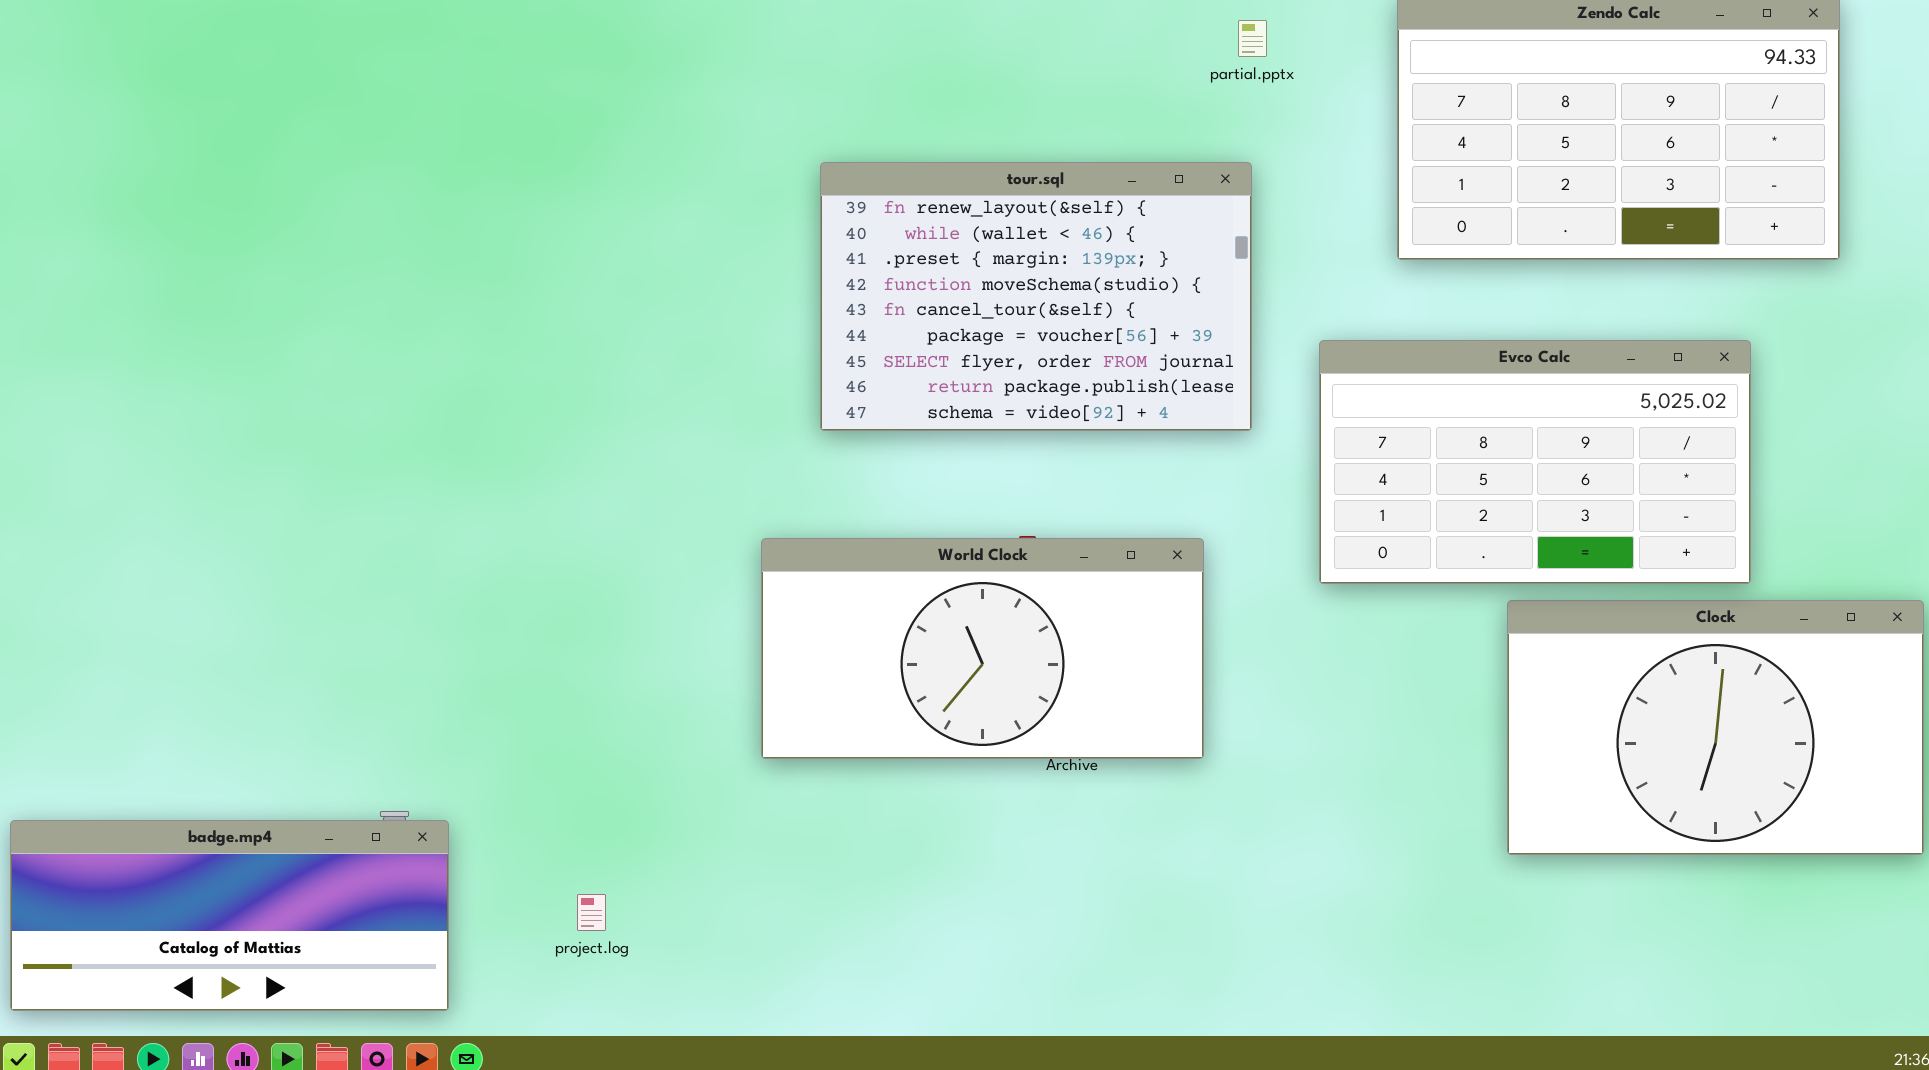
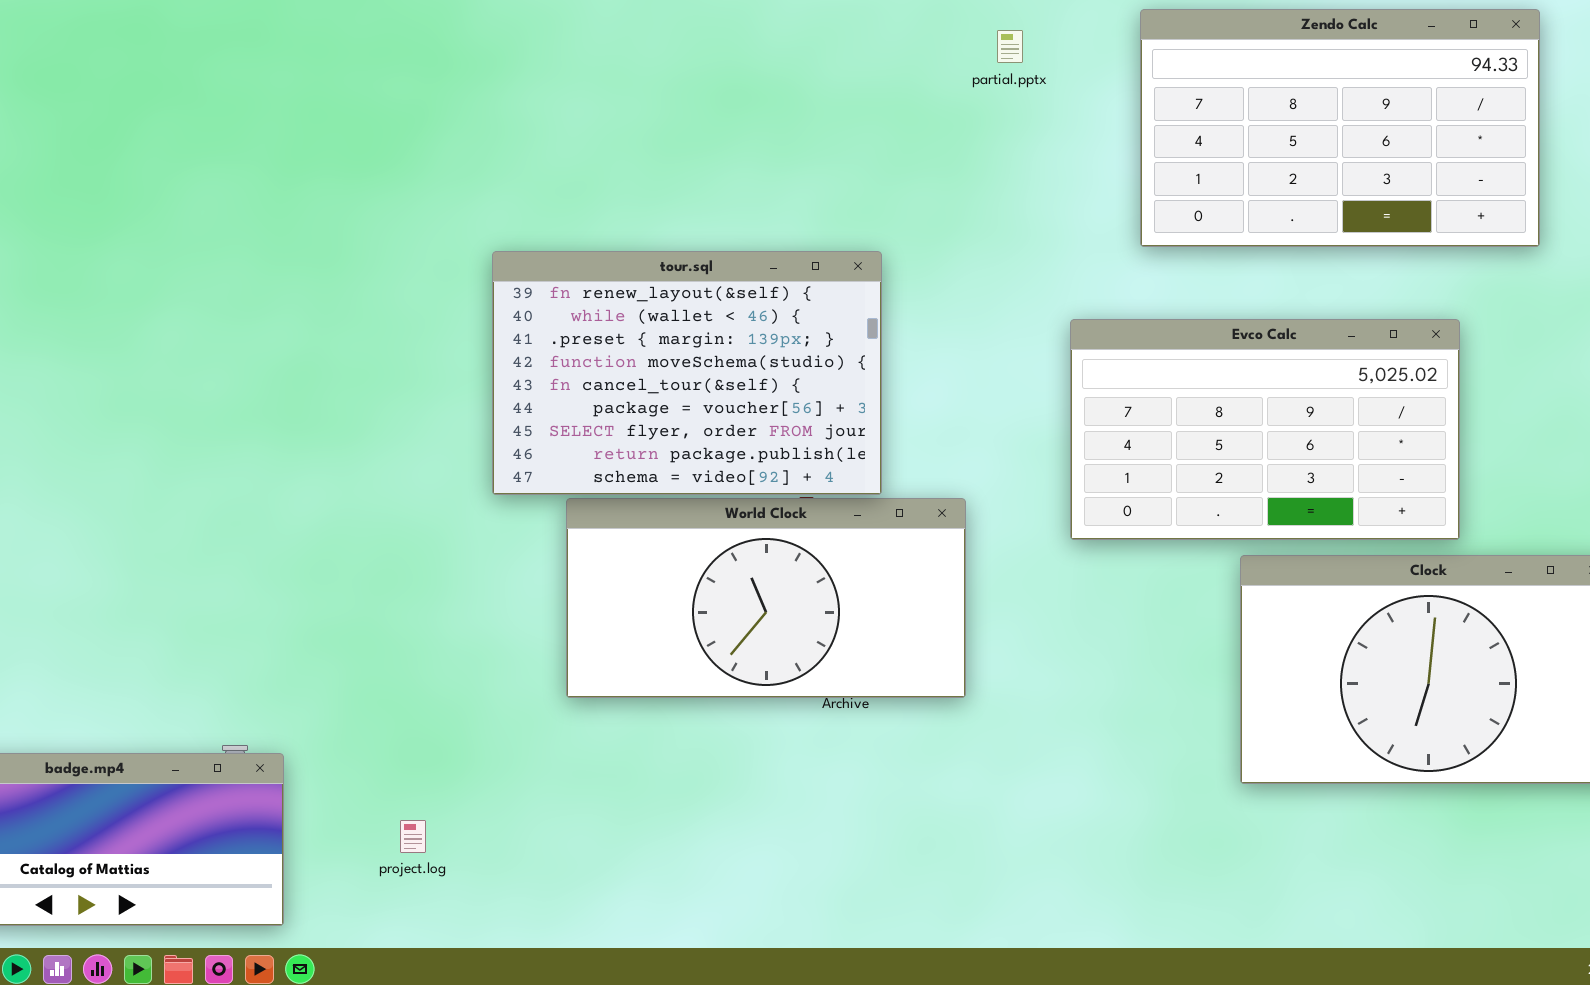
tour.sql: [820,162,1252,431] -> [492,251,882,495], moved

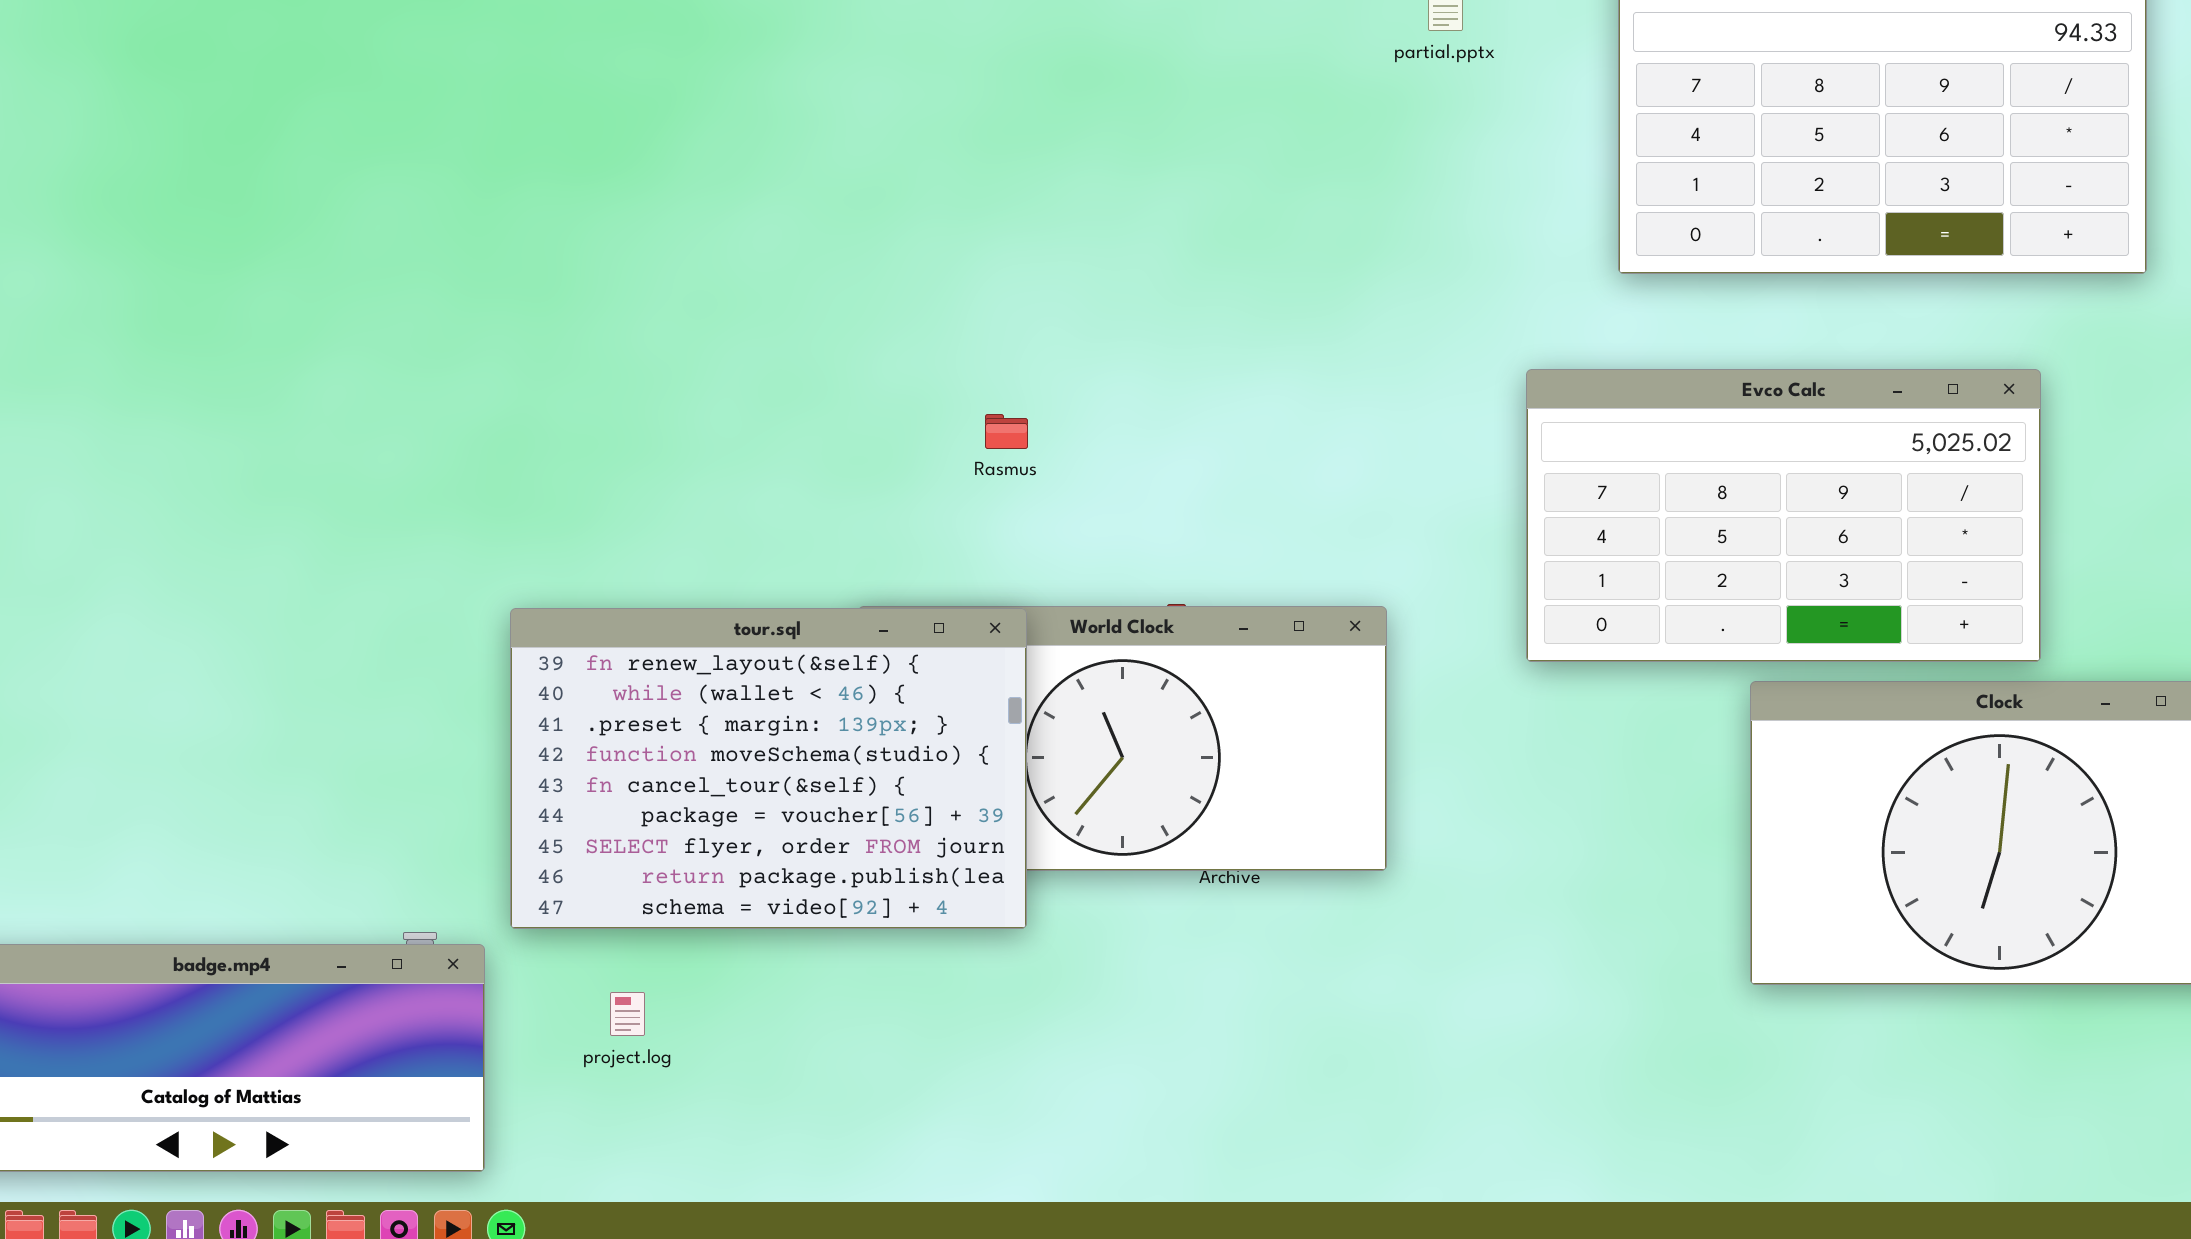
tour.sql: [492,251,882,495] -> [510,608,1027,929], moved
project.log: [400,820,426,853] -> [610,992,645,1036], moved

